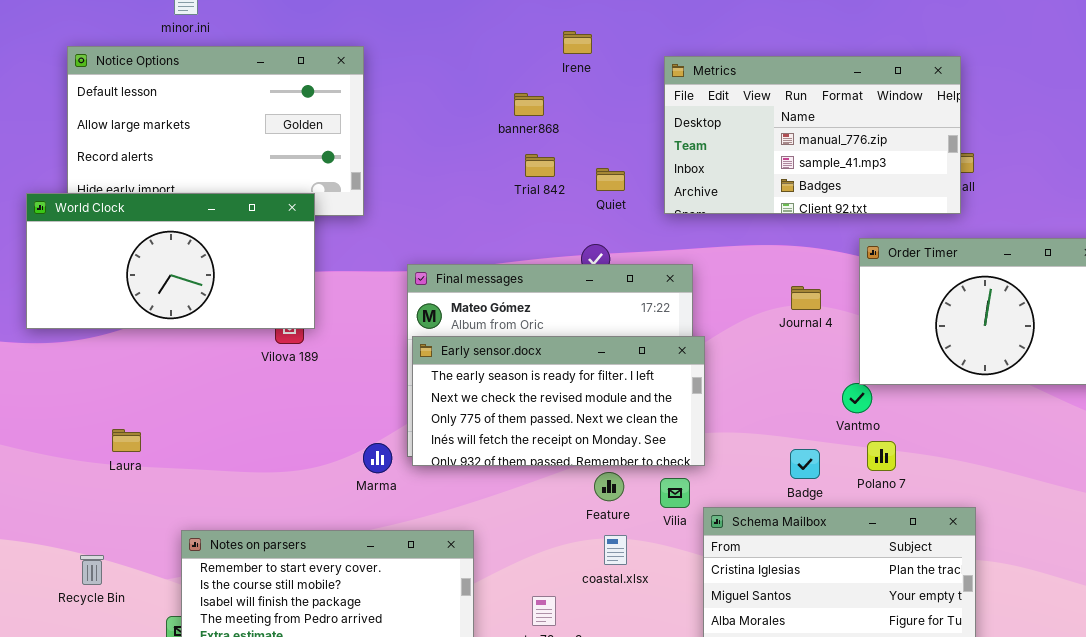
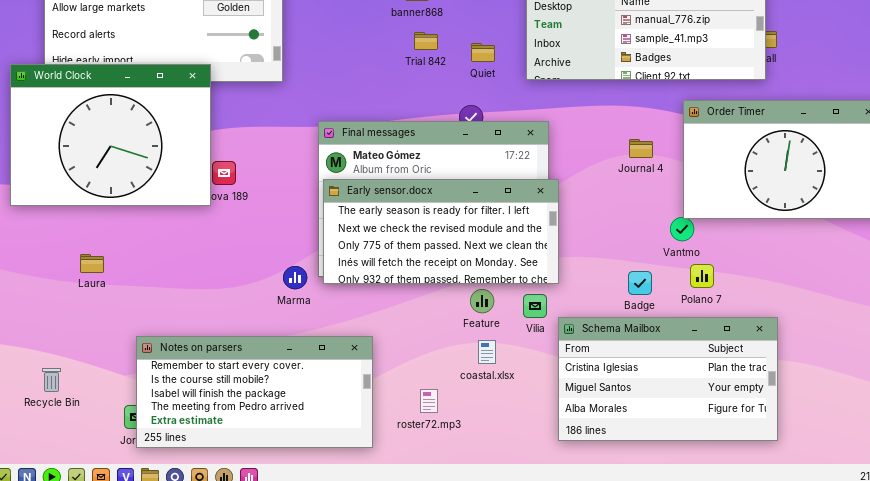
World Clock: [26,193,315,329] -> [10,64,211,206], resized
Recycle Bin: [80,555,104,585] -> [42,368,61,392], moved

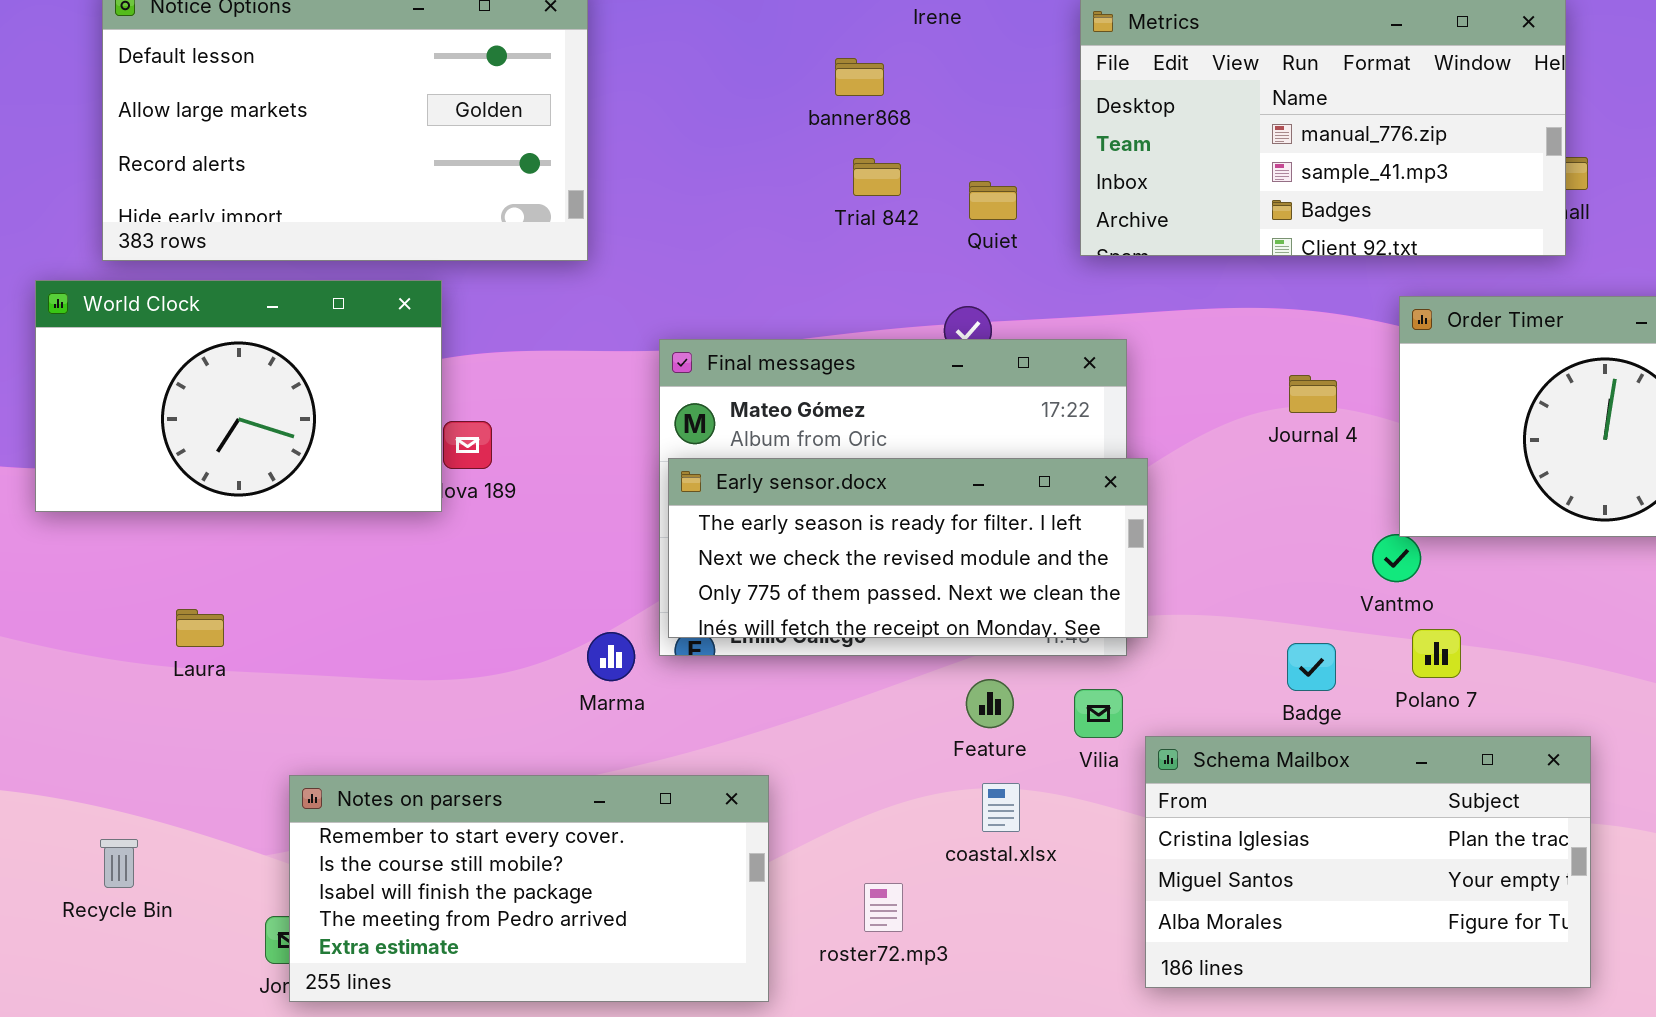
World Clock: [10,64,211,206] -> [35,280,442,512], resized
Early sensor.docx: [323,179,559,284] -> [668,458,1148,638], resized

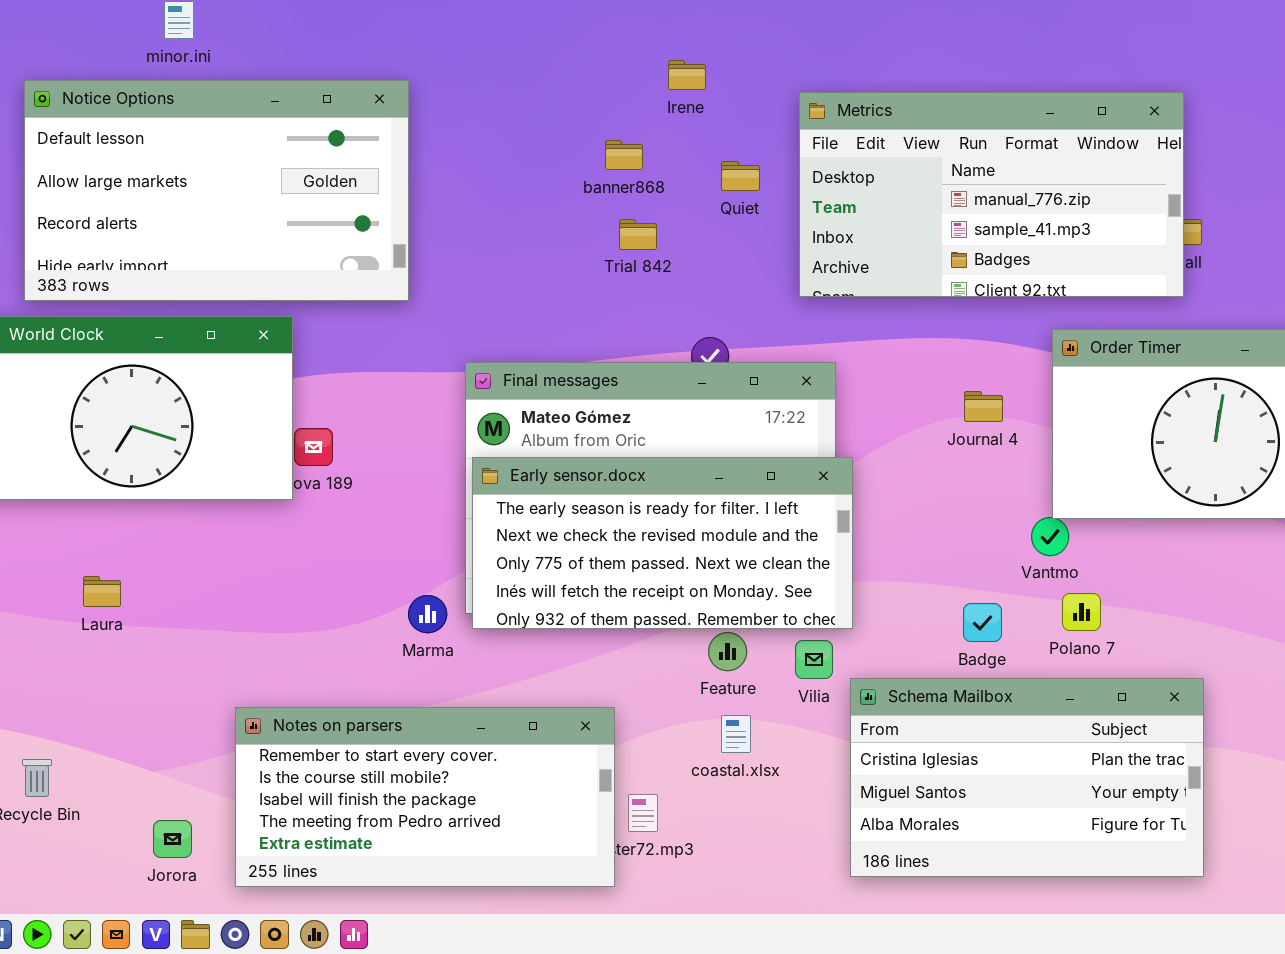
Quiet: [969,181,1017,220] -> [721,161,760,191], moved
Early sensor.docx: [668,458,1148,638] -> [472,457,853,629], resized
Notes on parsers: [289,775,769,1002] -> [235,707,615,887], moved

